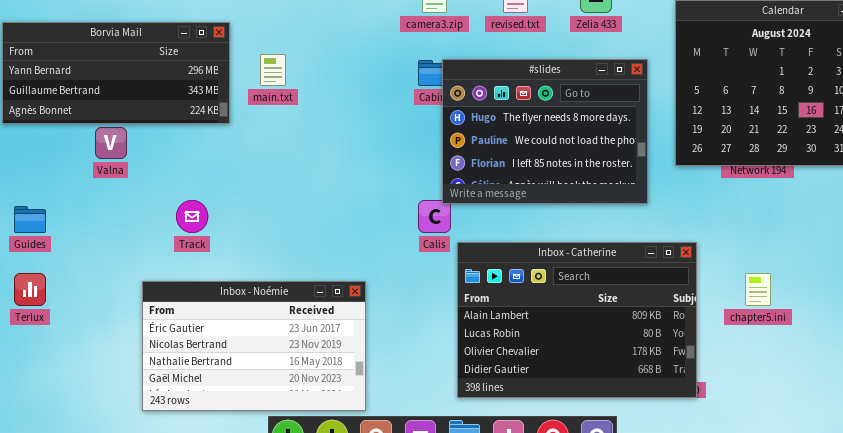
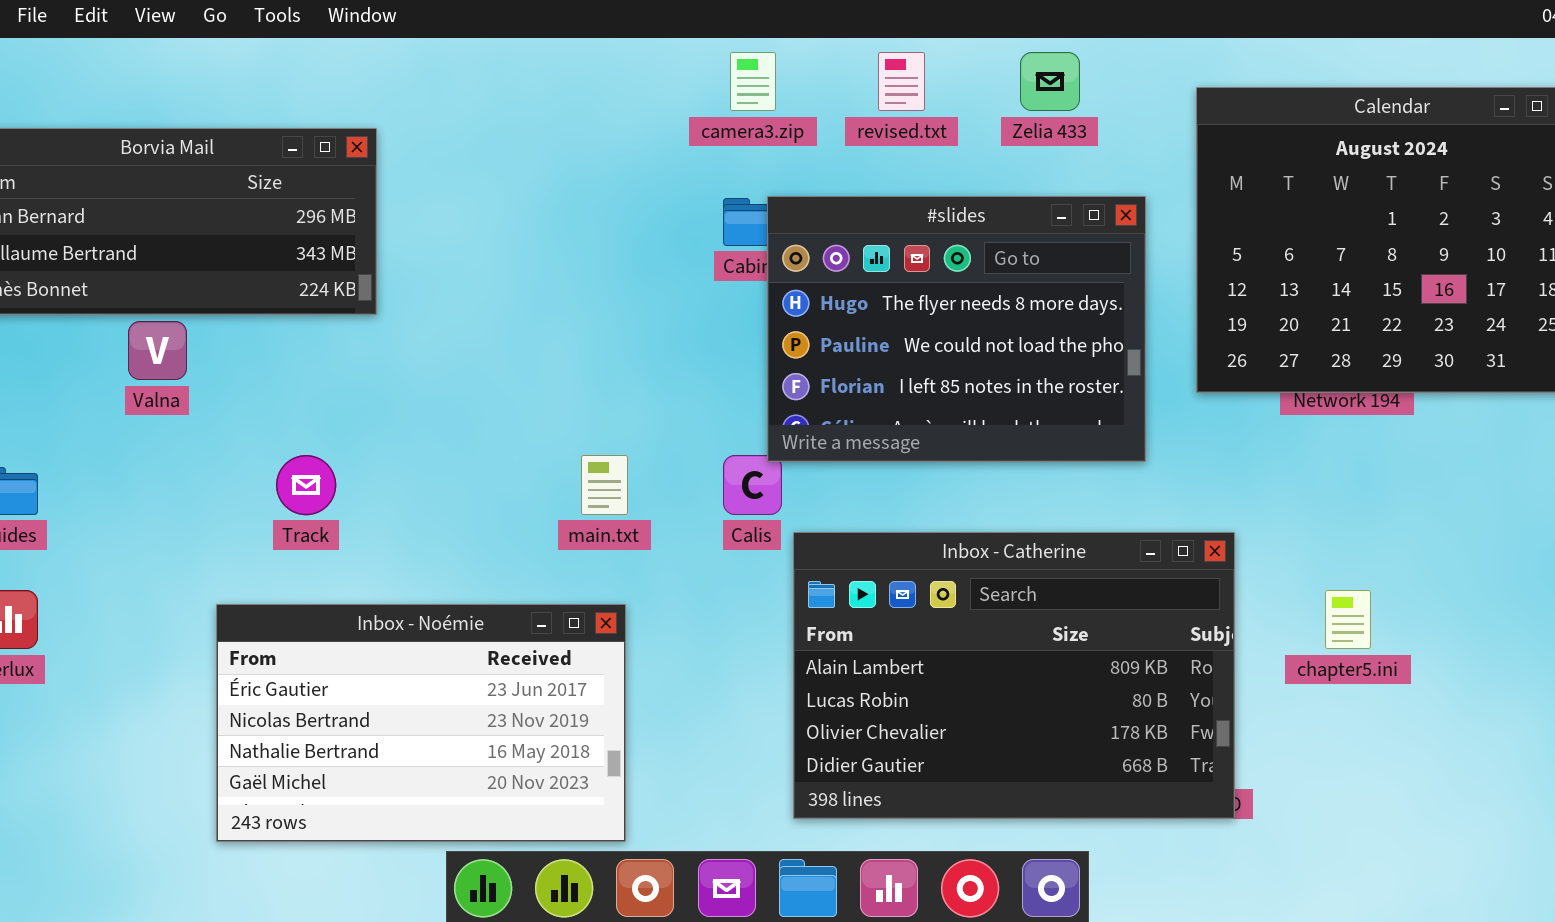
main.txt: [260,54,286,86] -> [581,455,628,515], moved

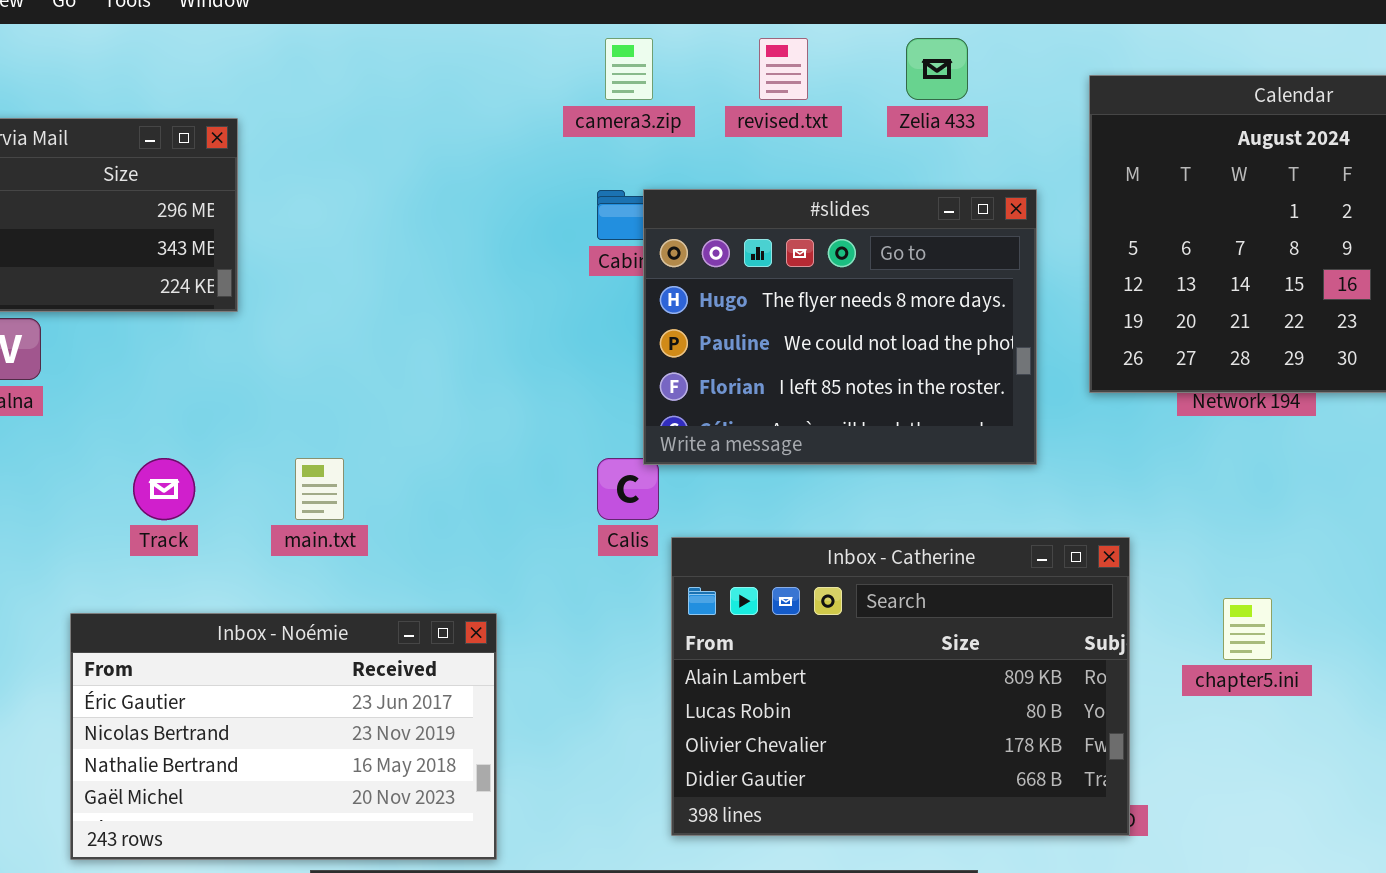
main.txt: [581,455,628,515] -> [295,458,344,520], moved

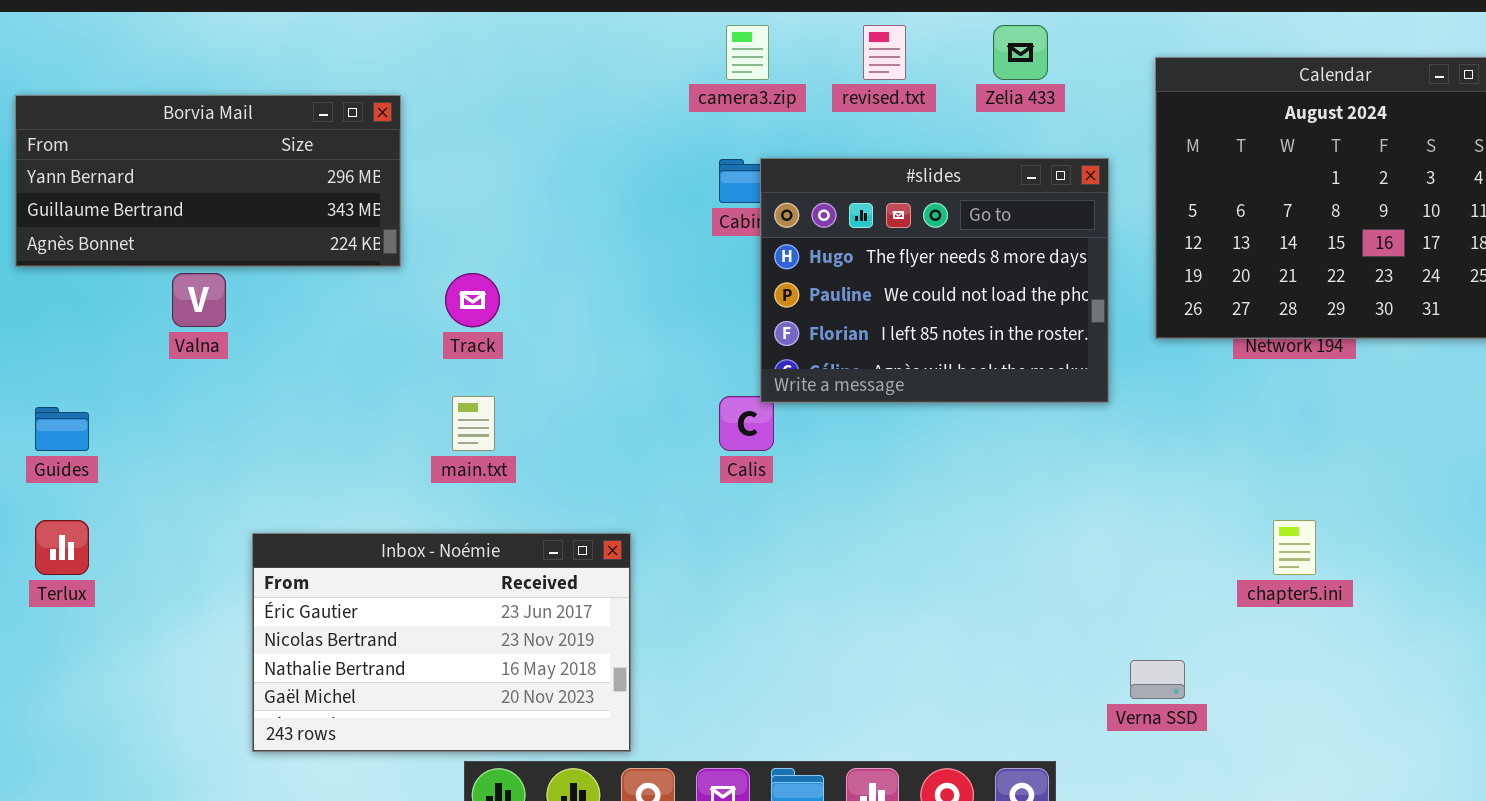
Track: [133,458,195,520] -> [445,273,500,327], moved
Inbox - Catherine: [671,537,1130,836] -> none, closed

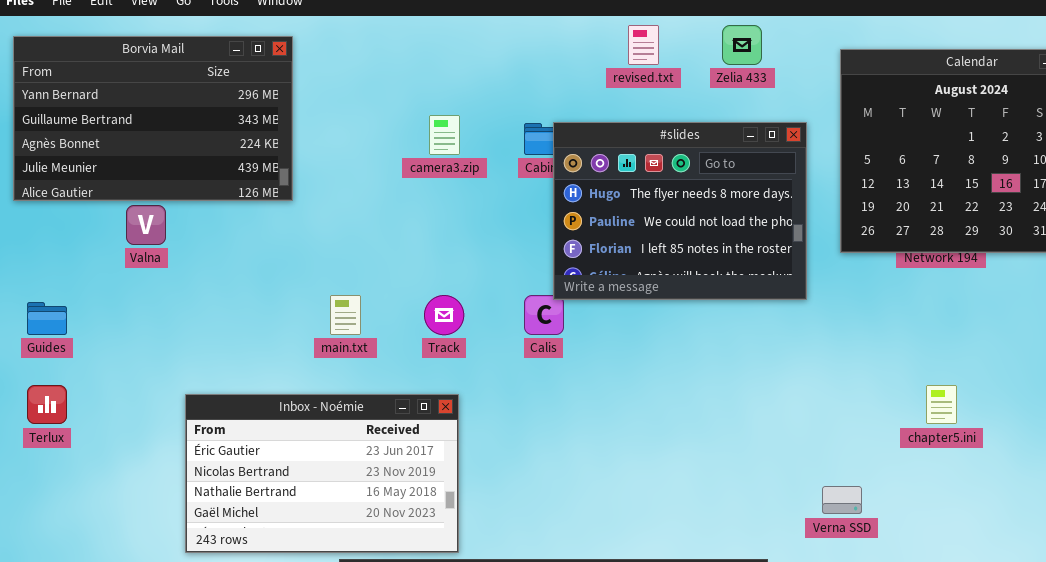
camera3.zip: [726,25,769,80] -> [429,115,460,155], moved
Borvia Mail: [15,95,401,267] -> [13,36,293,201], resized
Track: [445,273,500,327] -> [424,295,464,335], moved

